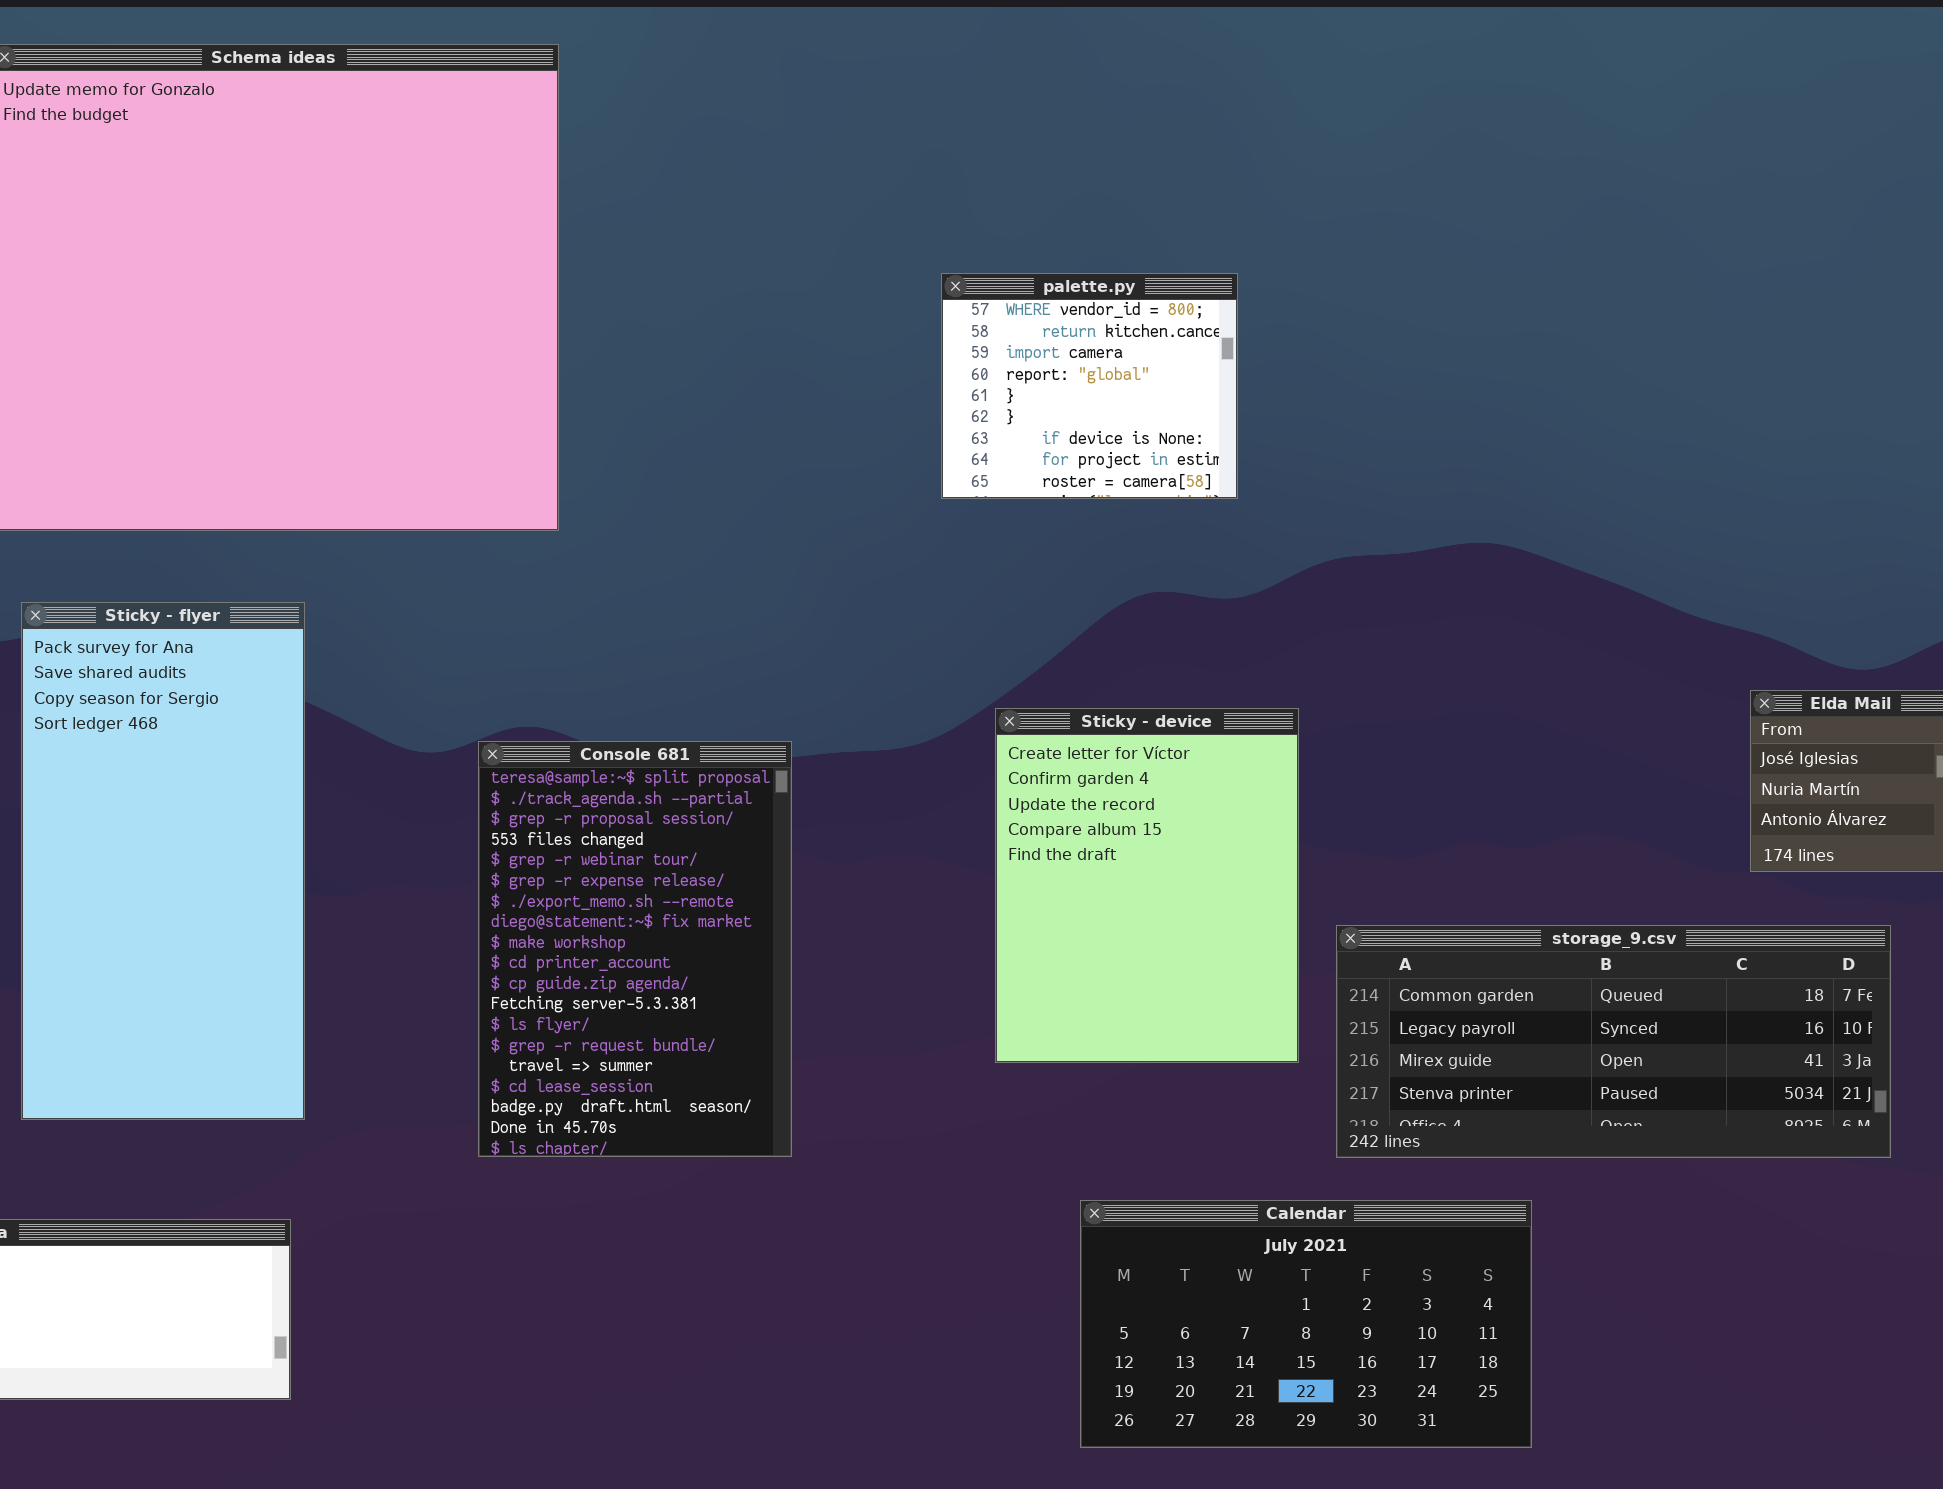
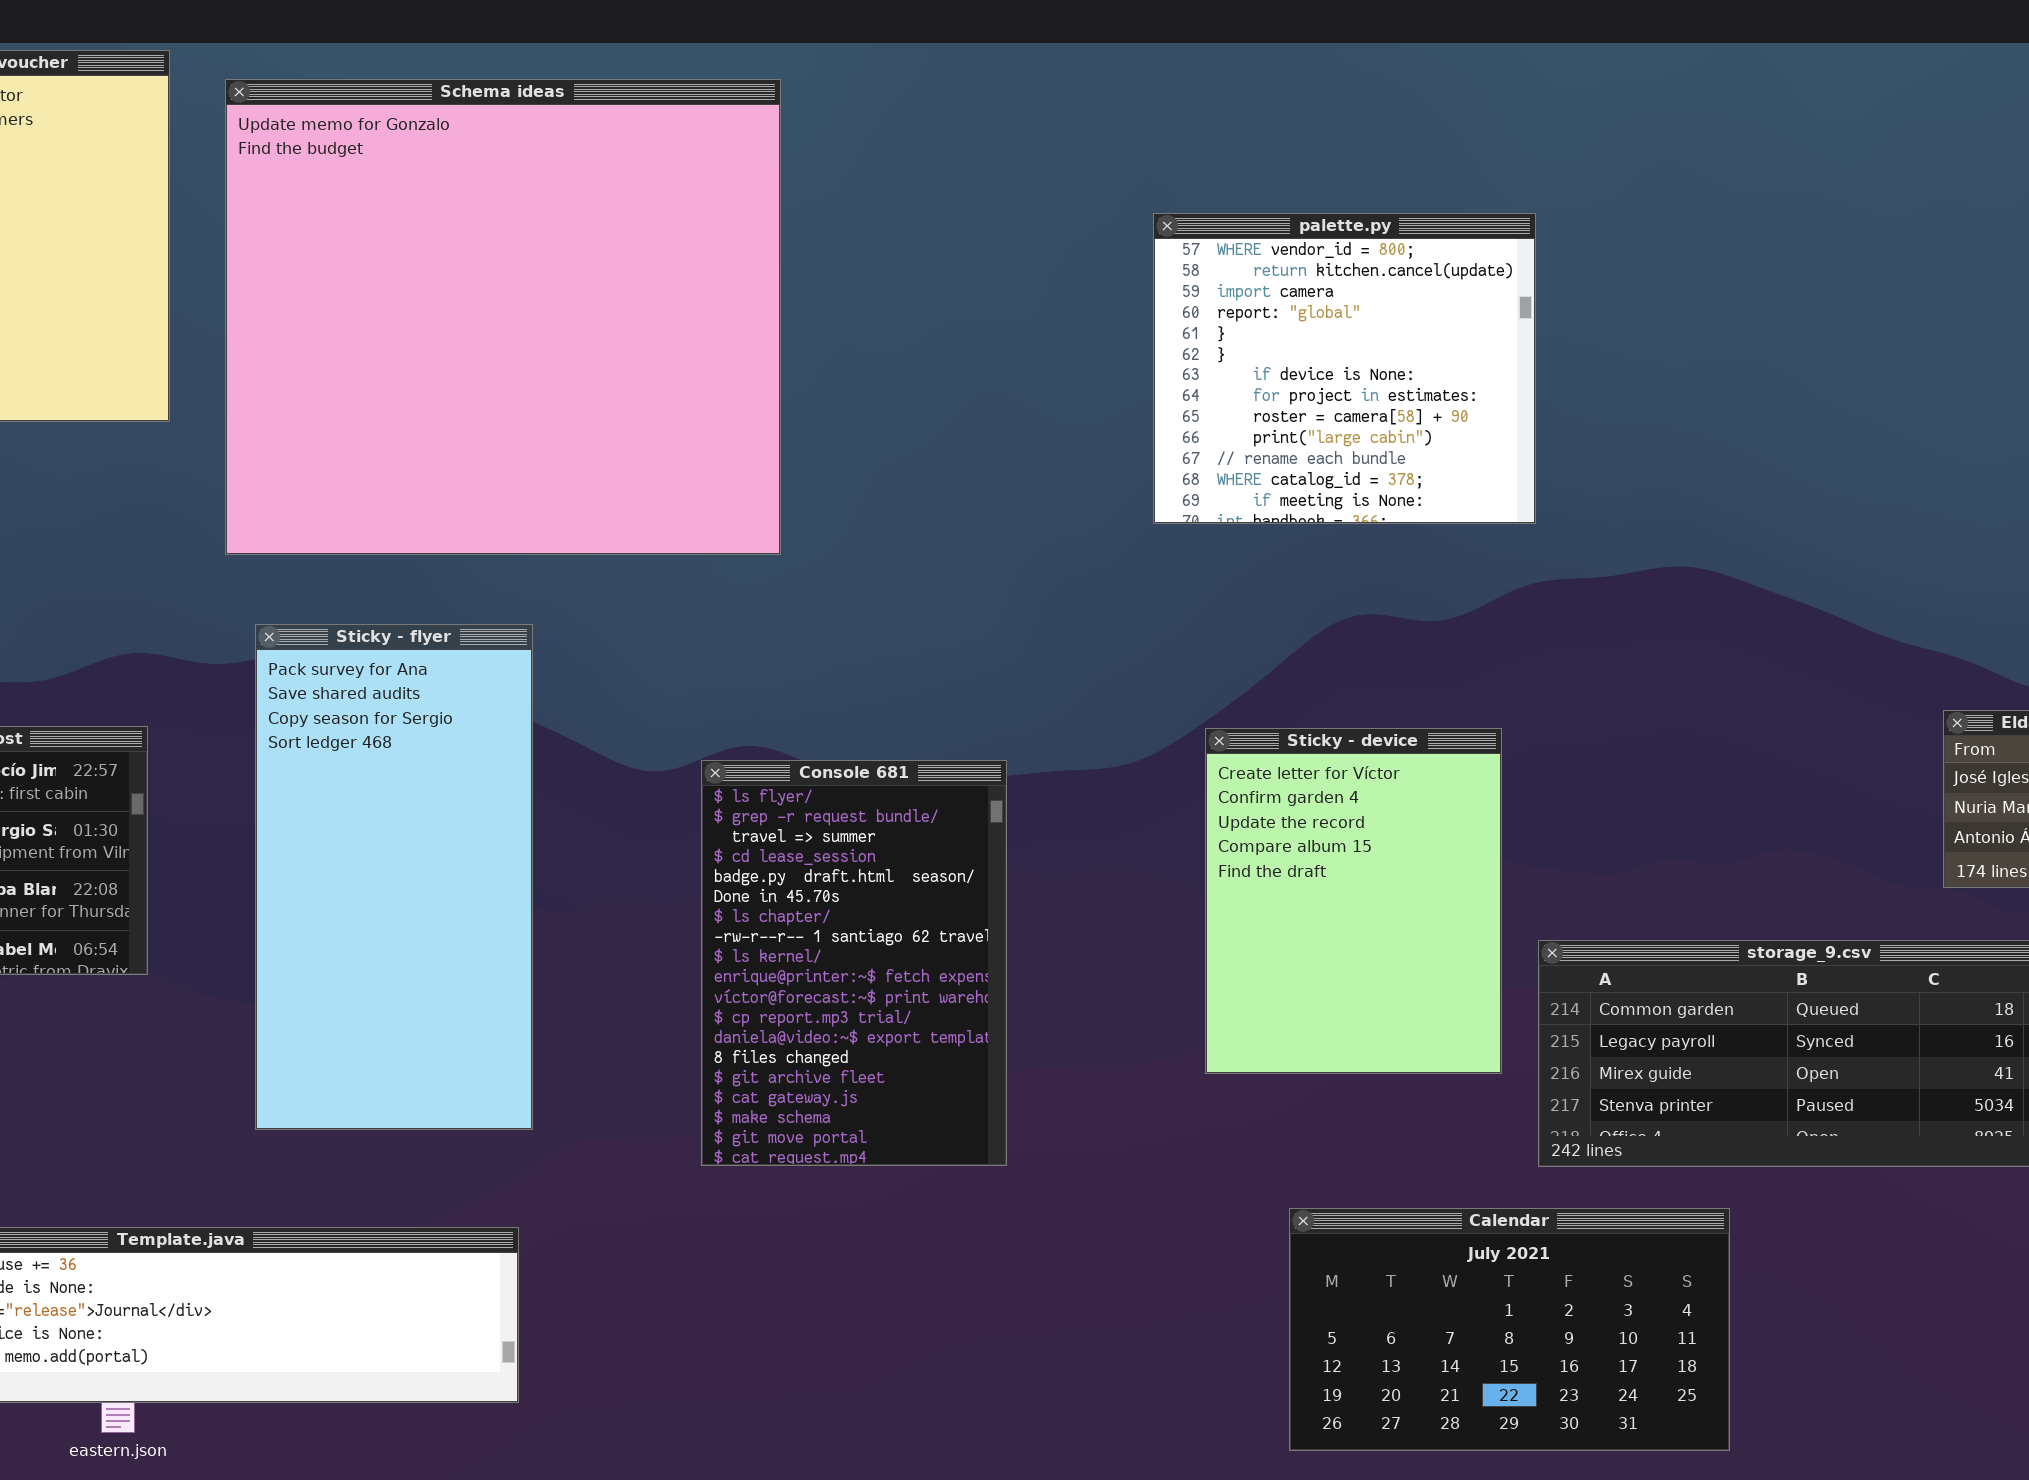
palette.py: [941,273,1238,499] -> [1153,213,1536,524], resized
Console 681: [478,741,792,1157] -> [701,760,1007,1166], scrolled down 12 rows

